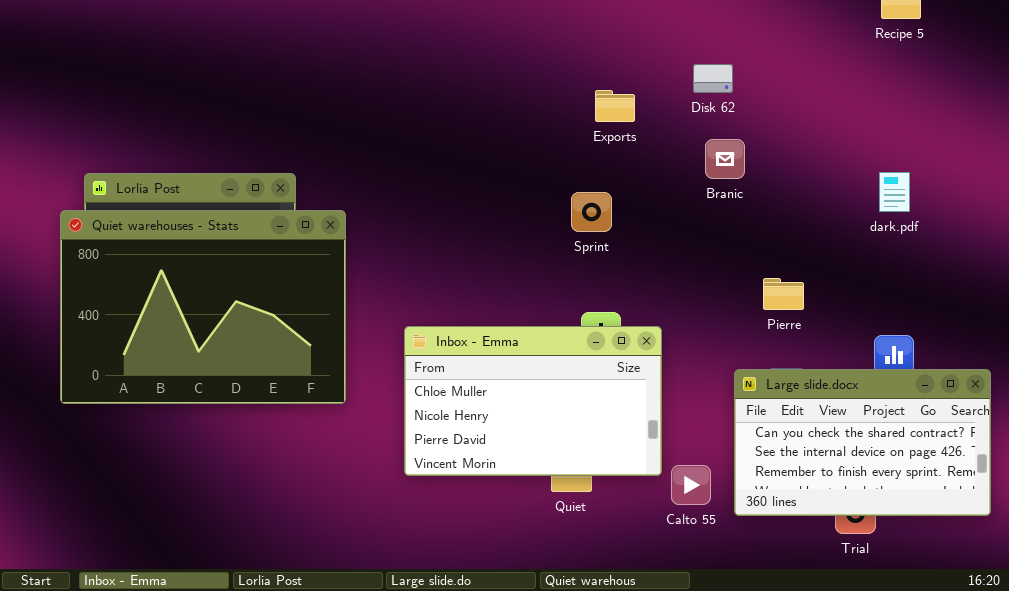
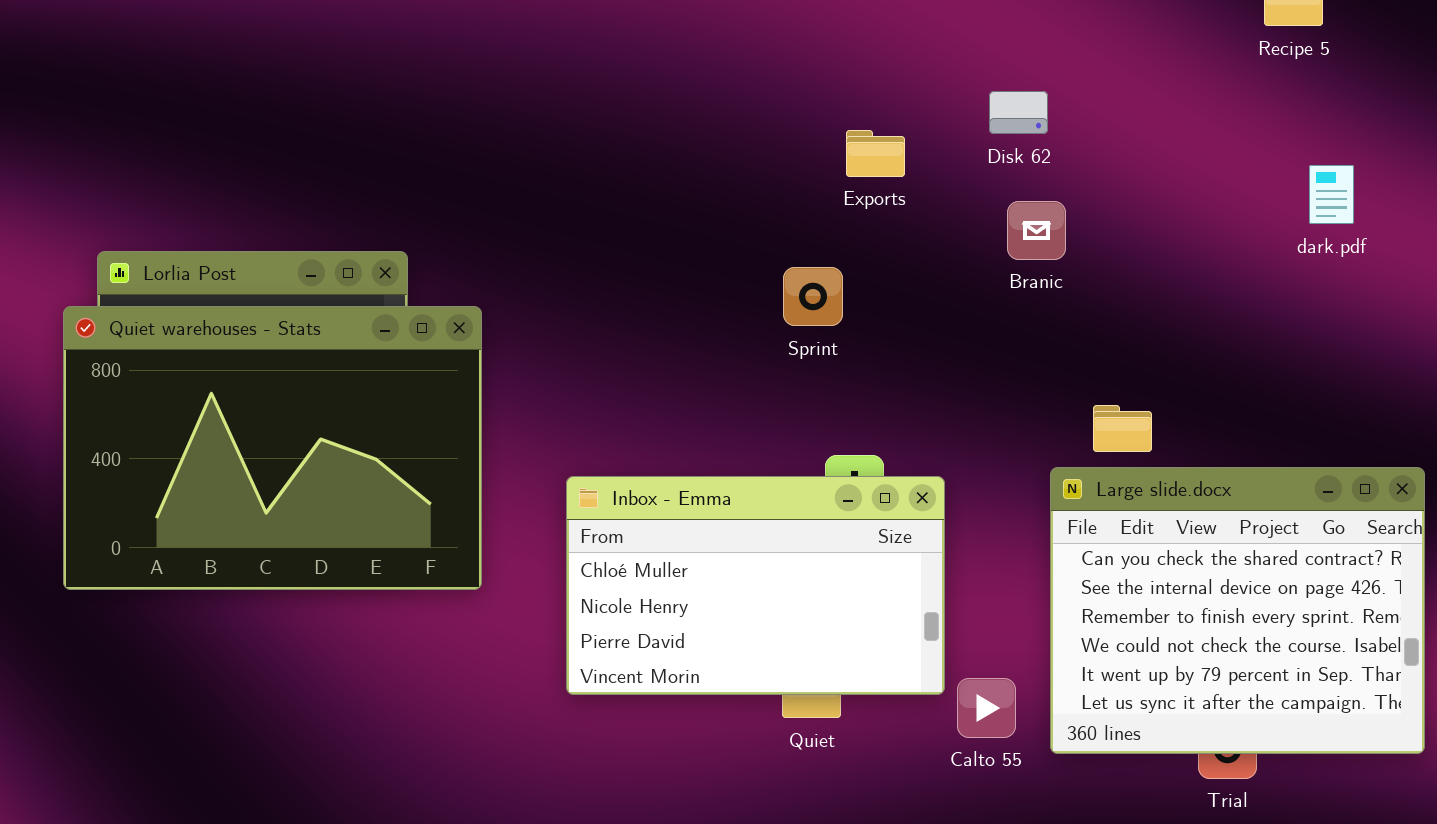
dark.pdf: [879,172,910,212] -> [1309,165,1354,224], moved
Sprint: [571,192,612,232] -> [783,267,843,326], moved
Large slide.docx: [734,369,991,516] -> [1050,467,1425,754], resized

